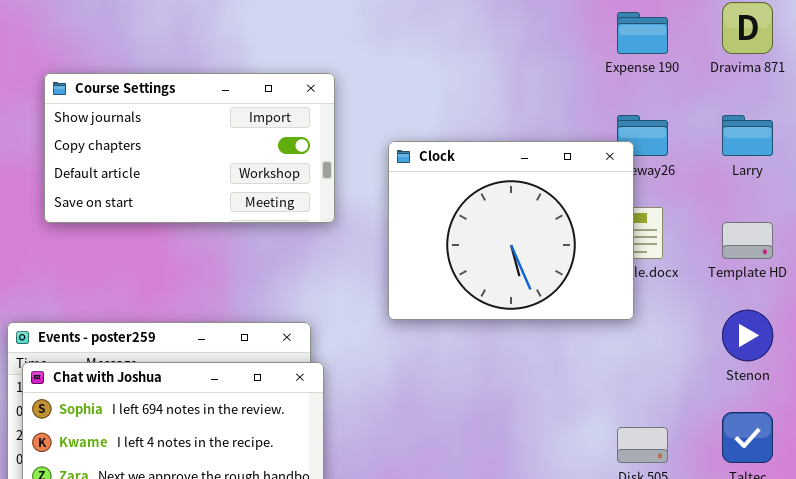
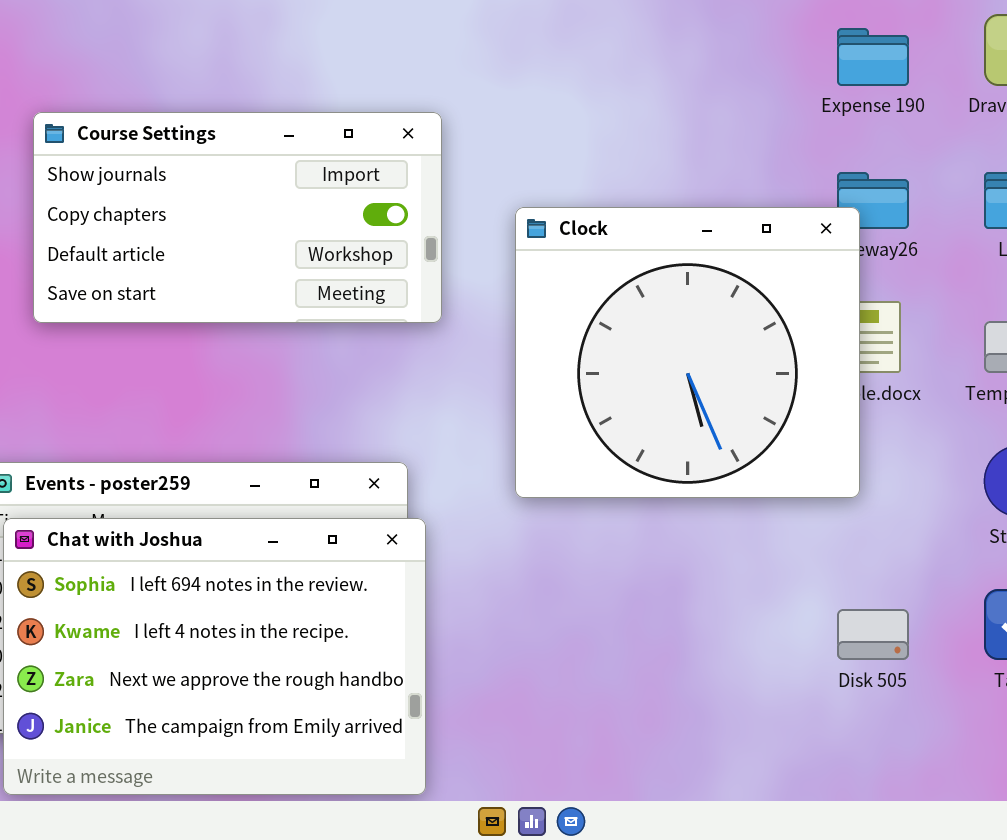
Clock: [388,141,634,320] -> [515,207,860,498], resized

